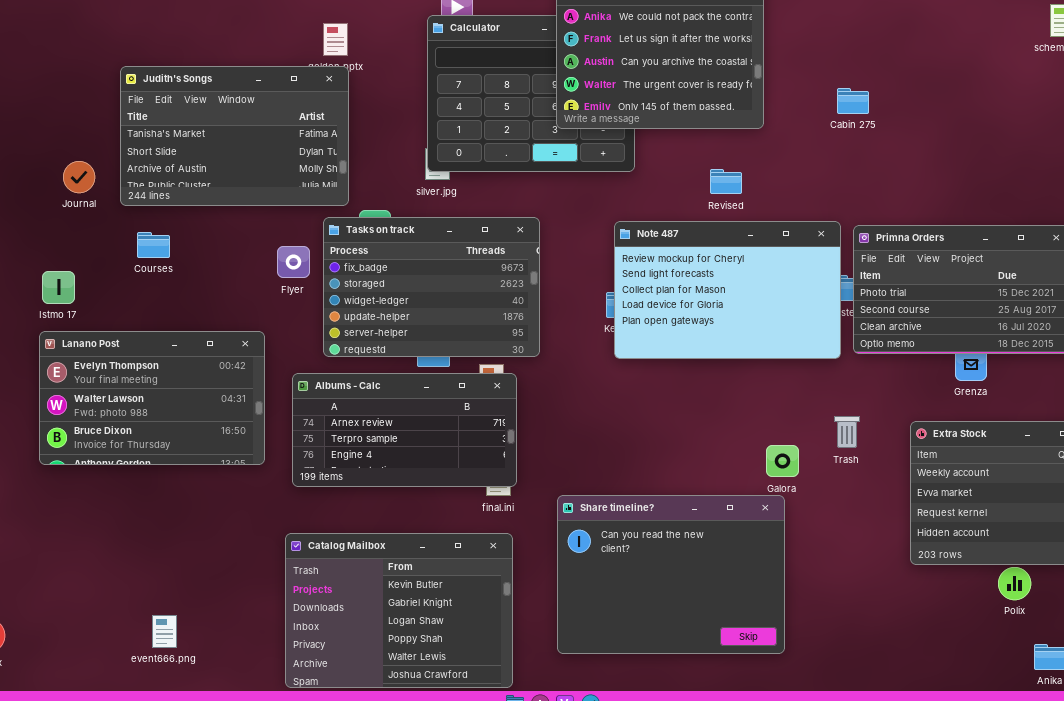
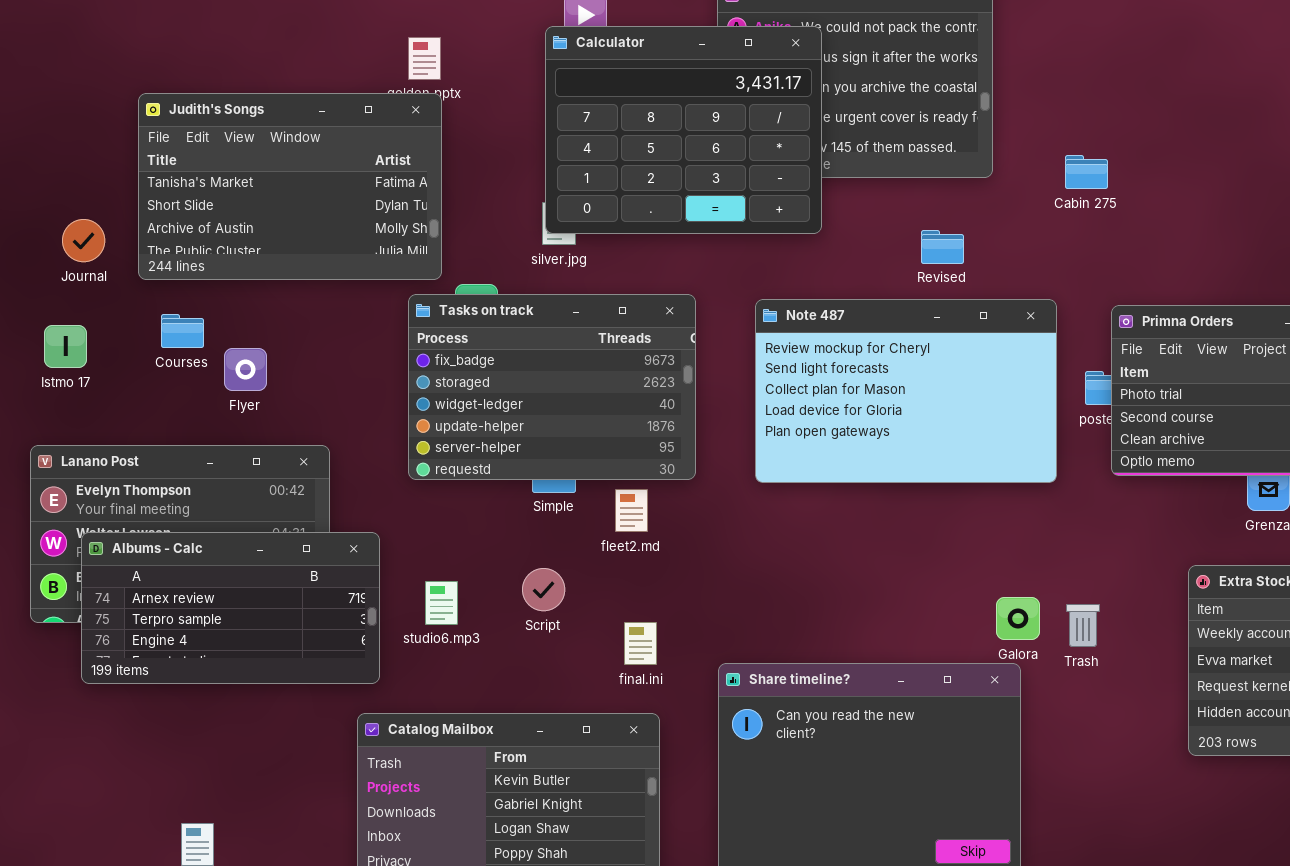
Calculator: [427,15,635,172] -> [545,26,822,234], raised
Cabin 275: [837,88,869,114] -> [1065,155,1108,189], moved
Note 487: [614,221,841,359] -> [755,299,1057,483], moved
Flyer: [277,246,310,278] -> [224,348,267,391], moved
Istmo 17: [42,271,75,304] -> [44,325,87,368], moved
Albums - Calc: [292,373,517,487] -> [81,532,380,684], moved
Trash: [834,416,860,448] -> [1066,604,1100,647], moved

